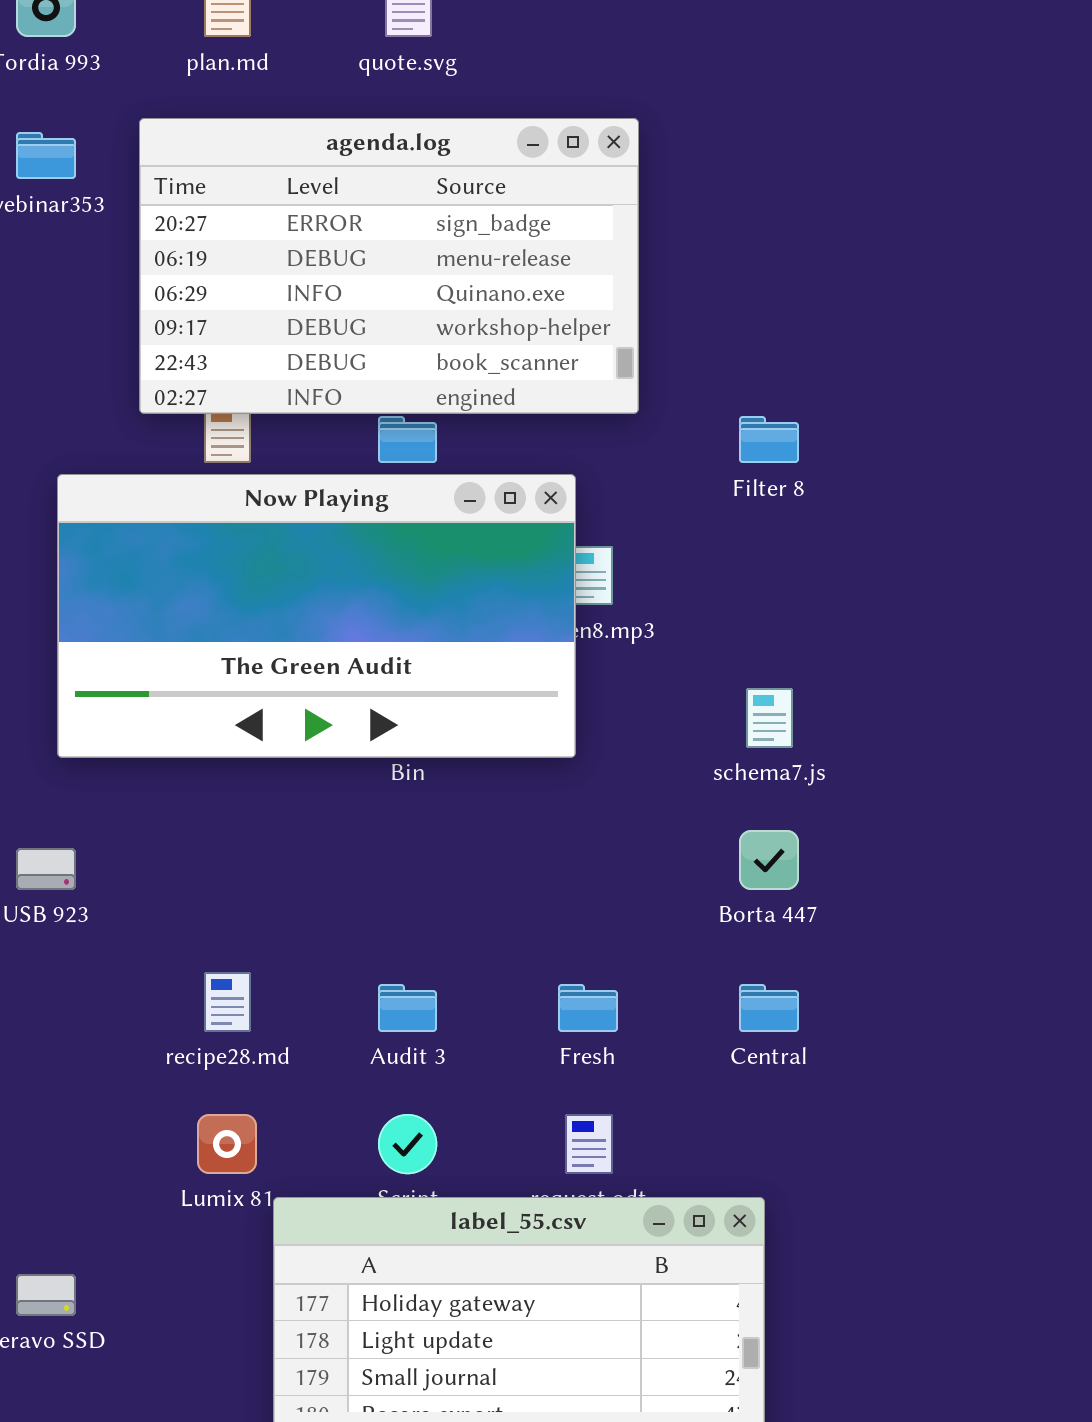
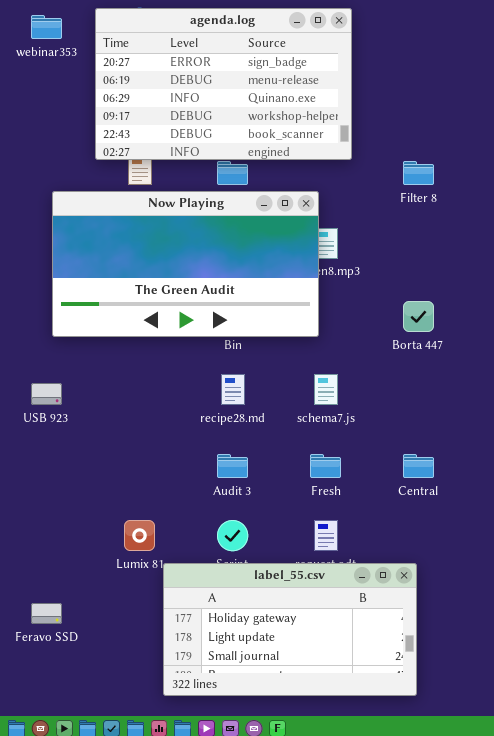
schema7.js: [746,688,793,748] -> [314,374,338,405], moved
Borta 447: [739,830,799,890] -> [403,301,434,332], moved
recipe28.md: [204,972,251,1032] -> [221,374,245,405], moved

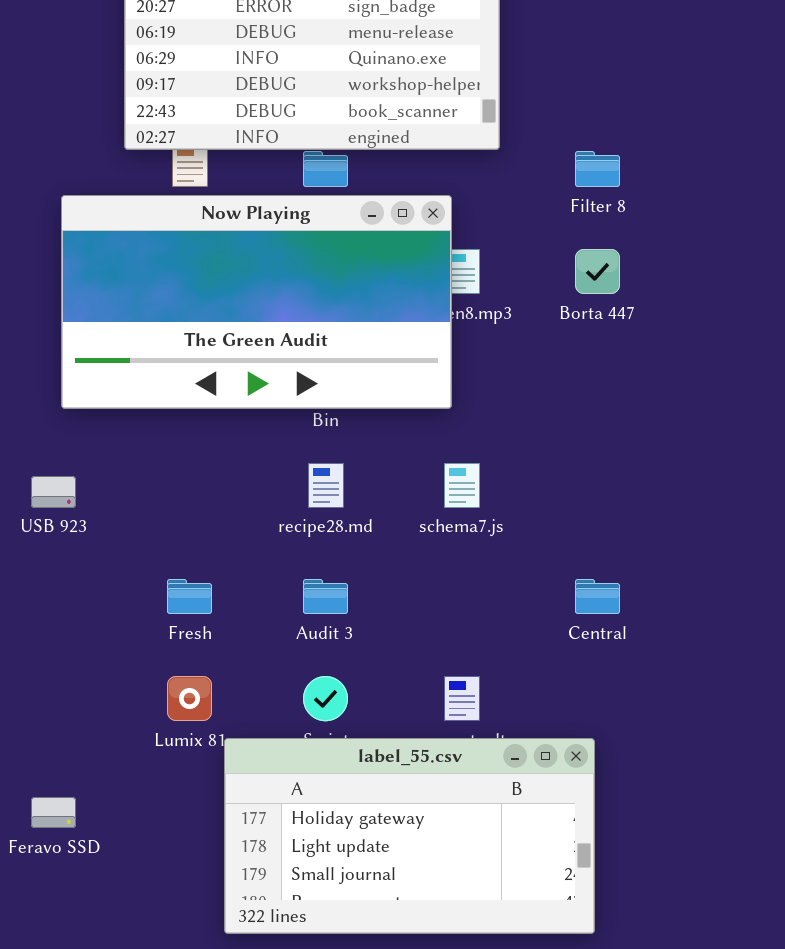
Borta 447: [403,301,434,332] -> [575,249,620,294], moved
Fresh: [310,454,341,478] -> [167,579,212,614], moved

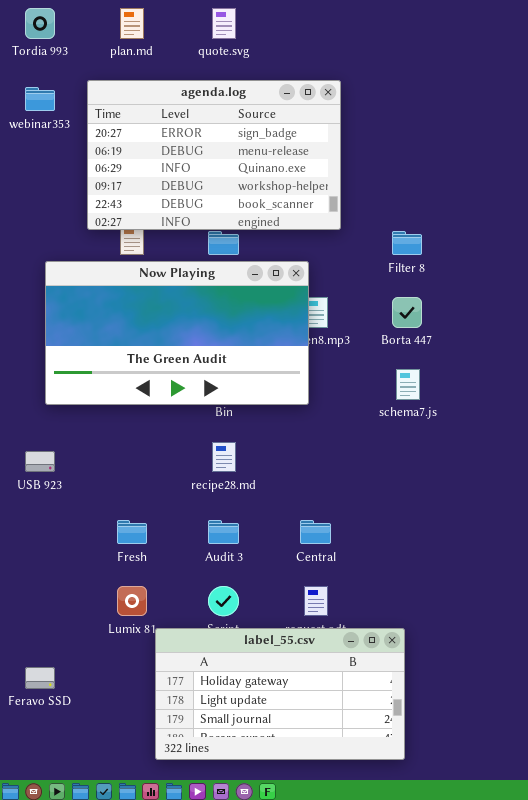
schema7.js: [444,463,480,508] -> [396,369,420,400], moved
Central: [575,579,620,614] -> [300,520,331,544], moved

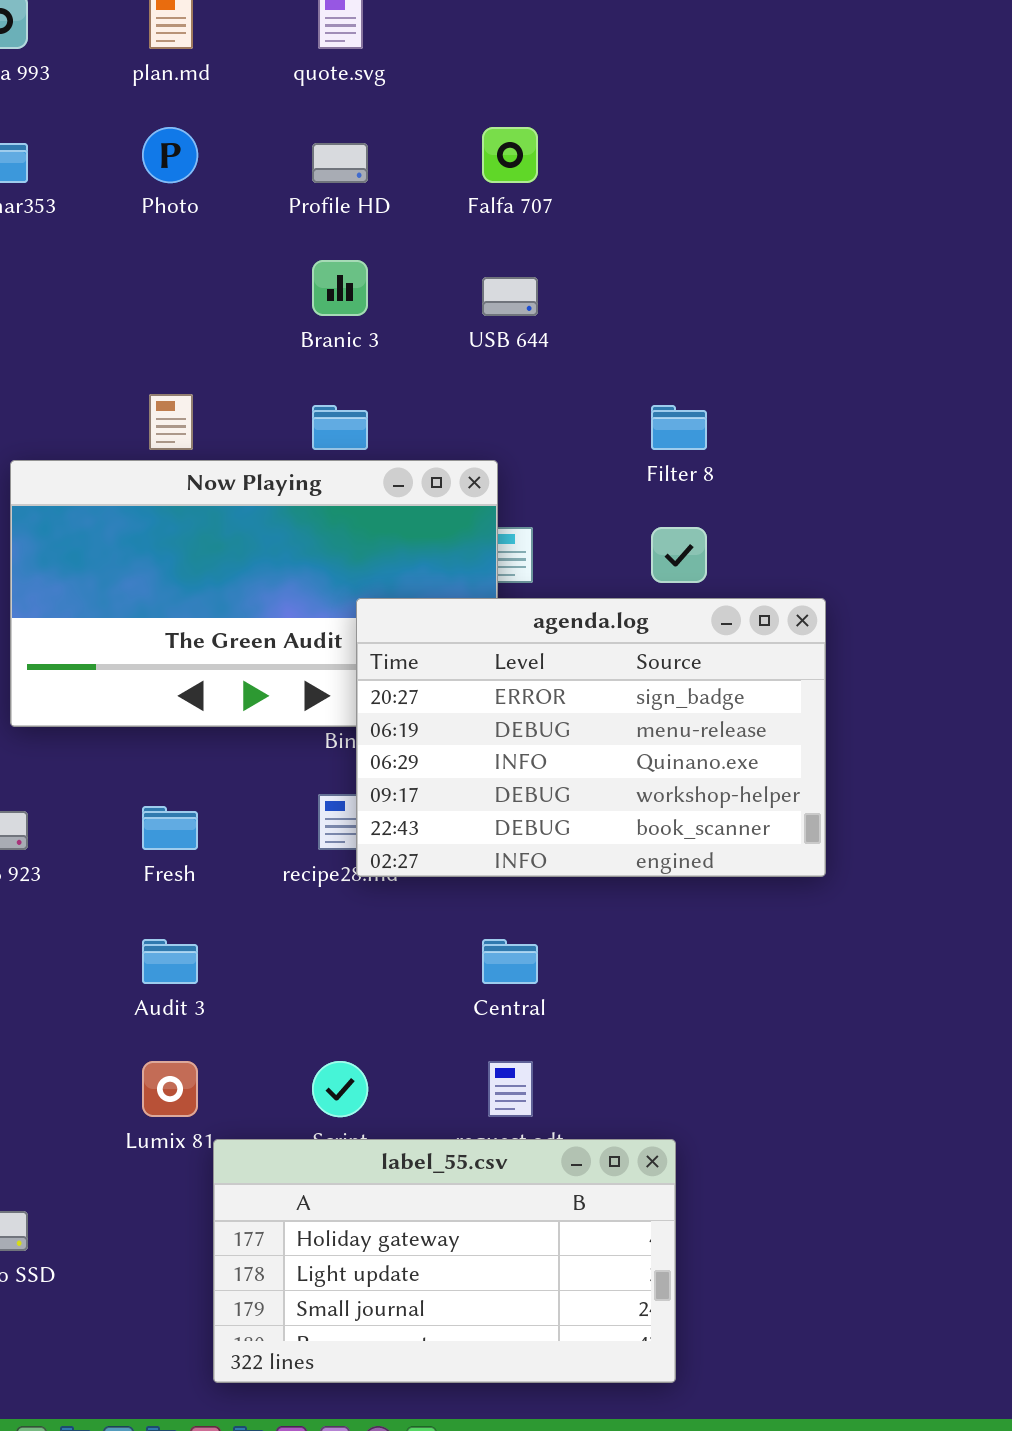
agenda.log: [87,80,341,230] -> [356,598,826,877], moved
Fresh: [117,520,147,544] -> [142,806,198,850], moved
Audit 3: [208,520,239,544] -> [142,939,198,984], moved

